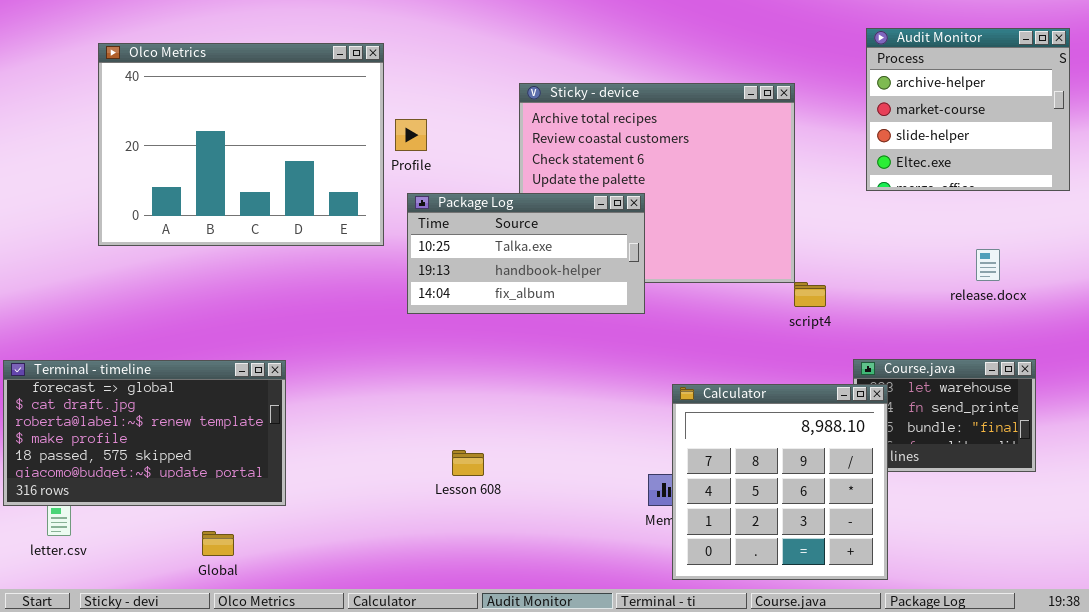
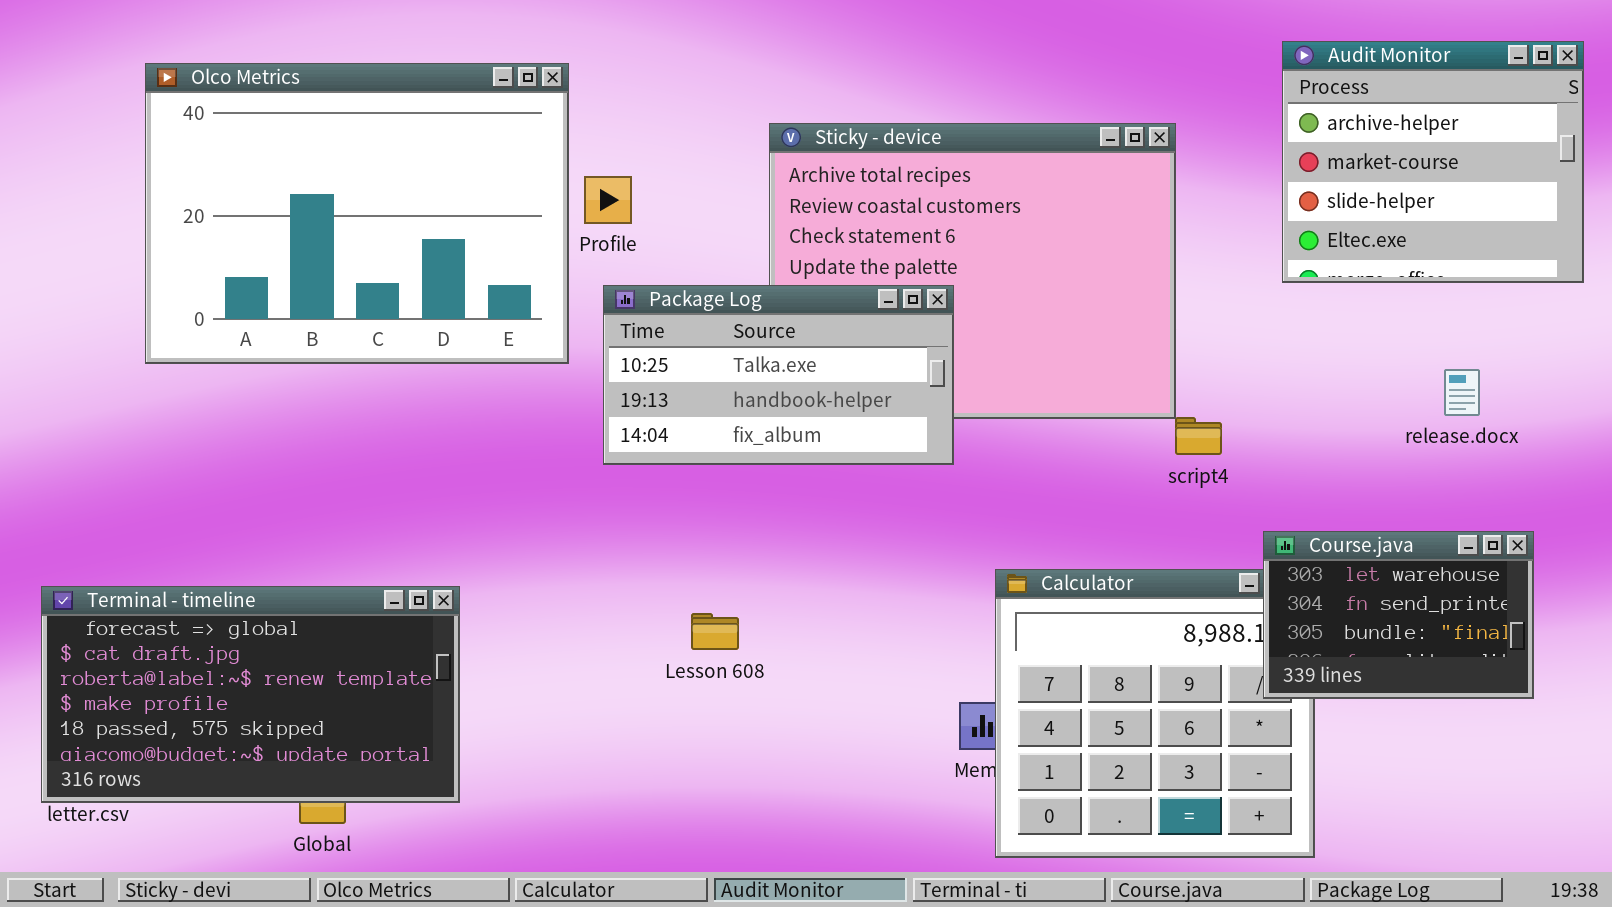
Course.java: [853,359,1036,472] -> [1263,531,1534,699], raised
Terminal - timeline: [3,360,286,506] -> [41,586,460,803], moved
Lesson 608: [452,450,484,476] -> [691,613,739,650], moved

